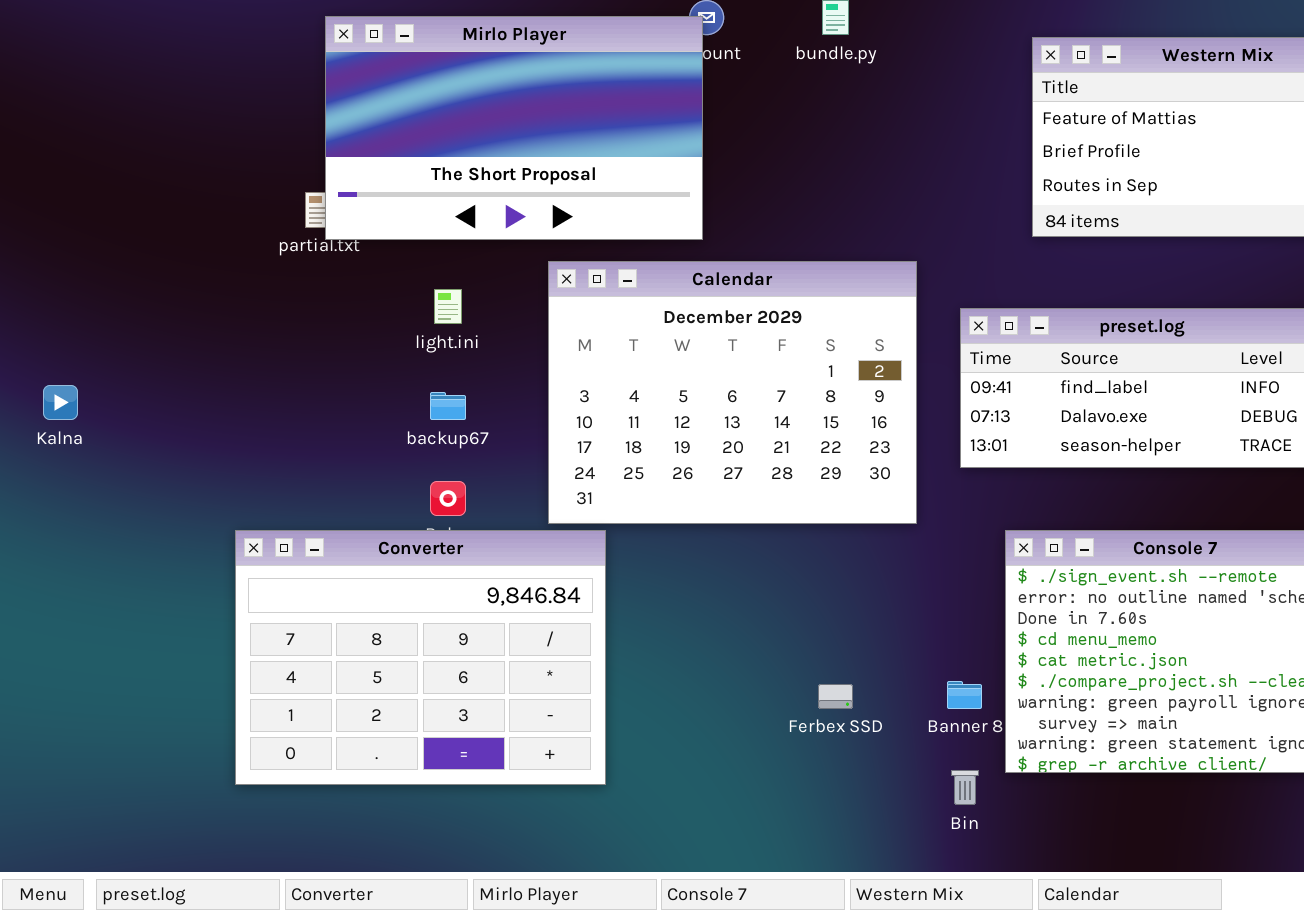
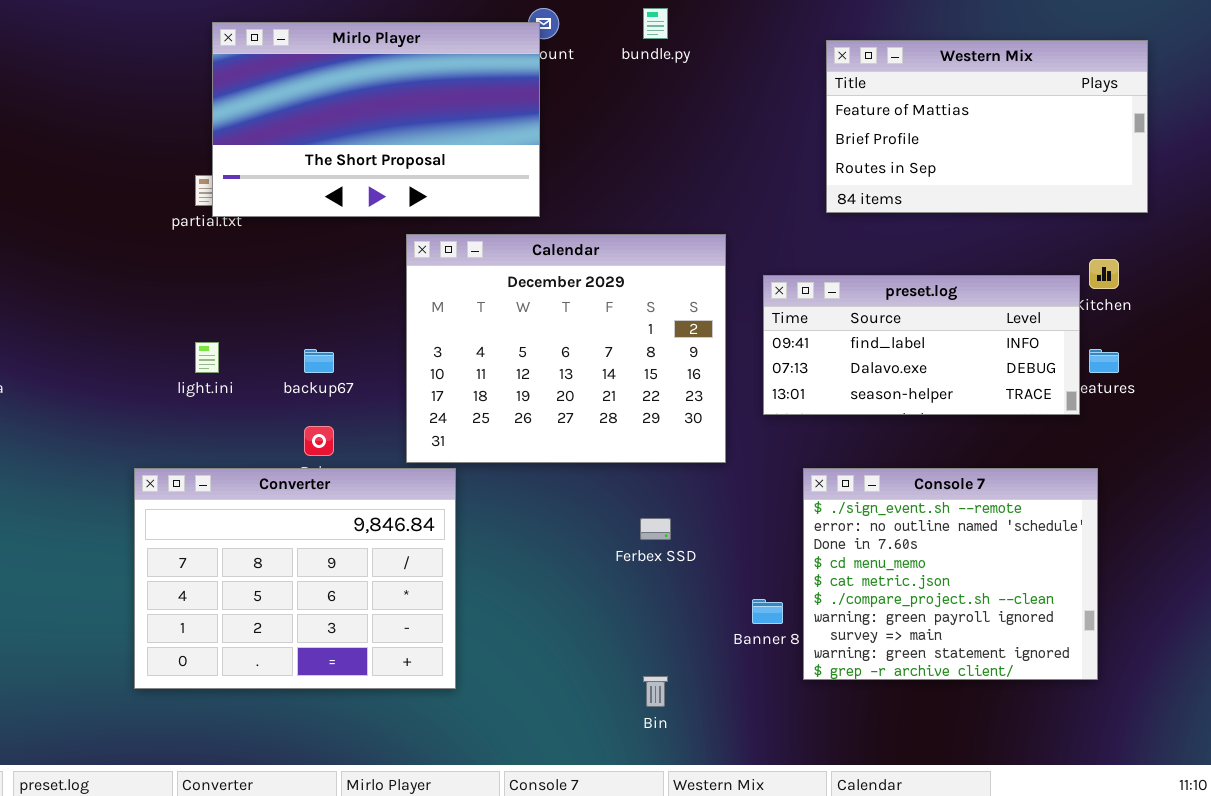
light.ini: [434,289,462,324] -> [195,342,219,373], moved
Ferbex SSD: [818,684,853,709] -> [640,518,671,540], moved
Bin: [951,770,979,805] -> [643,676,668,707], moved

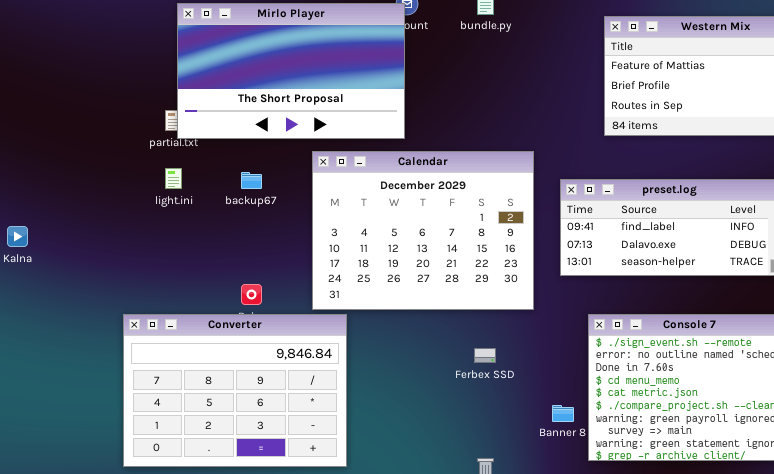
light.ini: [195,342,219,373] -> [165,168,182,189], moved
backup67: [304,349,334,373] -> [241,172,262,189], moved

